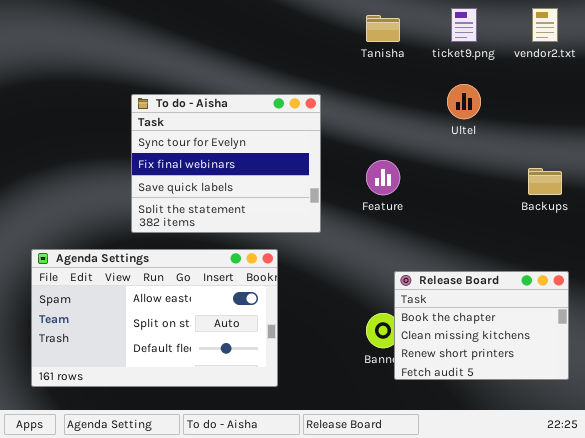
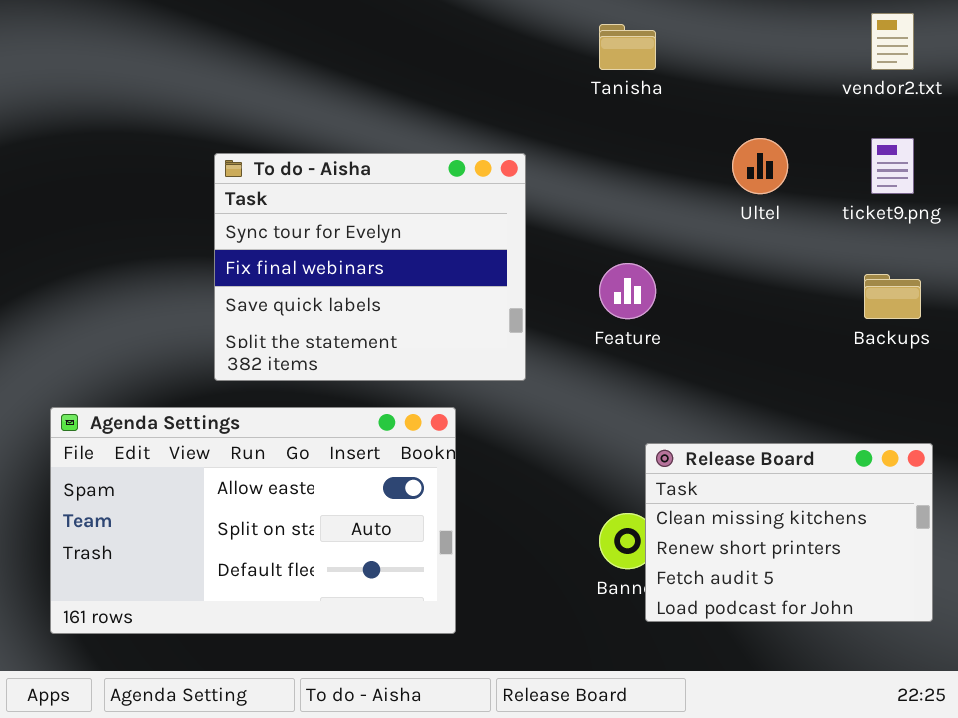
ticket9.png: [451,8,477,42] -> [871,138,914,194], moved
Release Board: [394,271,569,380] -> [645,443,933,622], scrolled down 1 row

